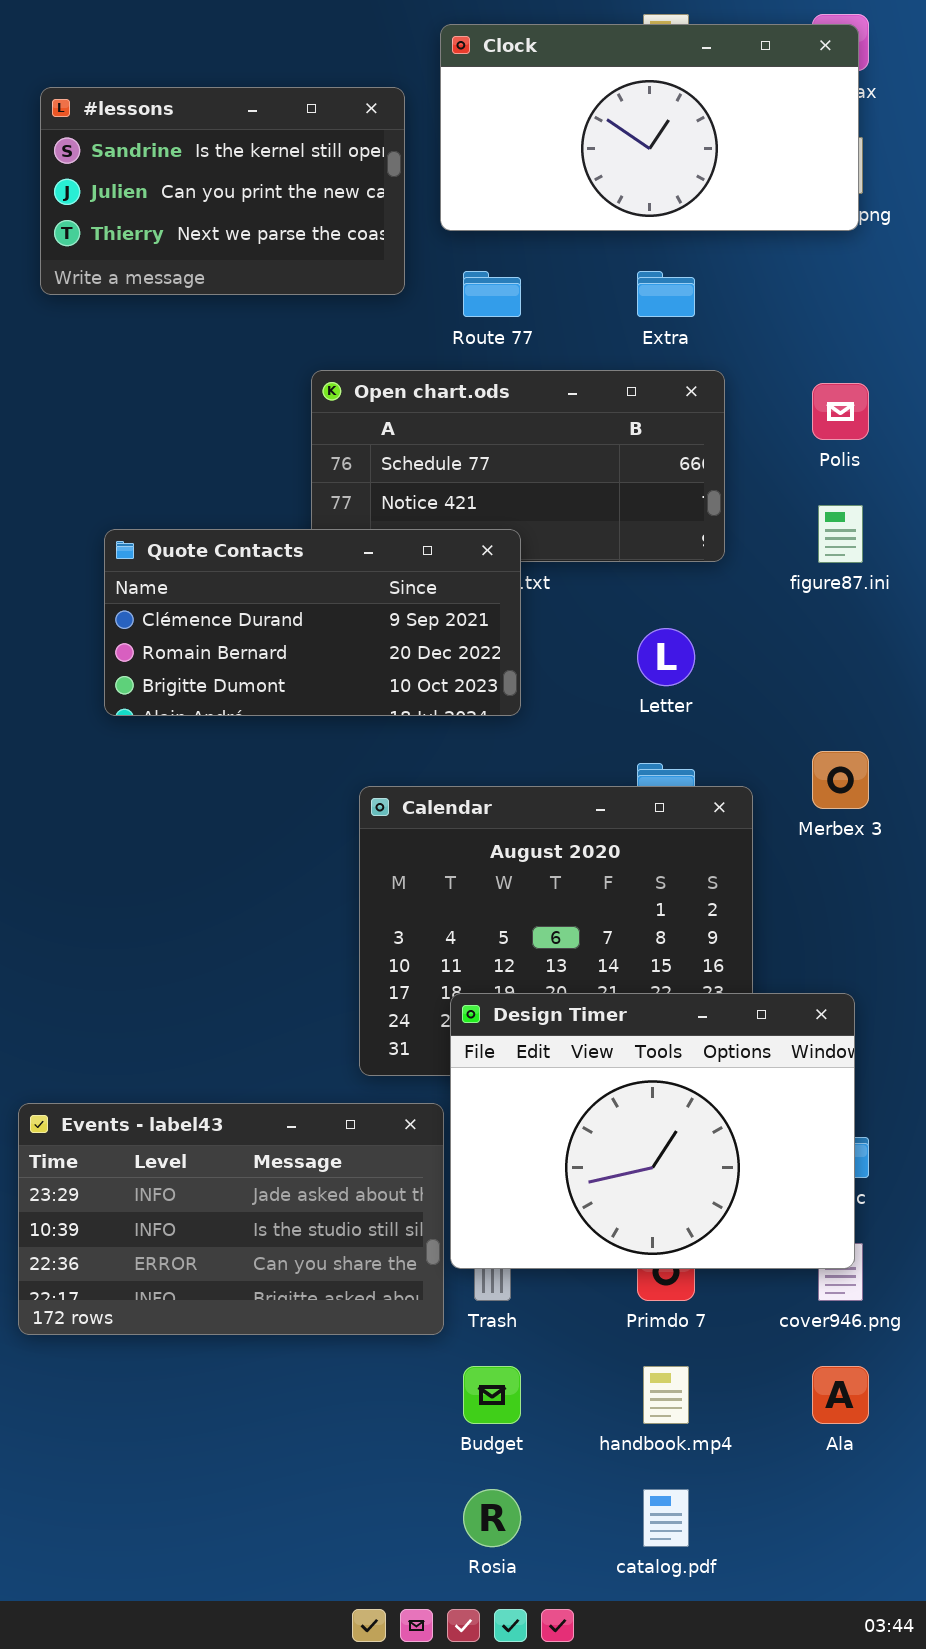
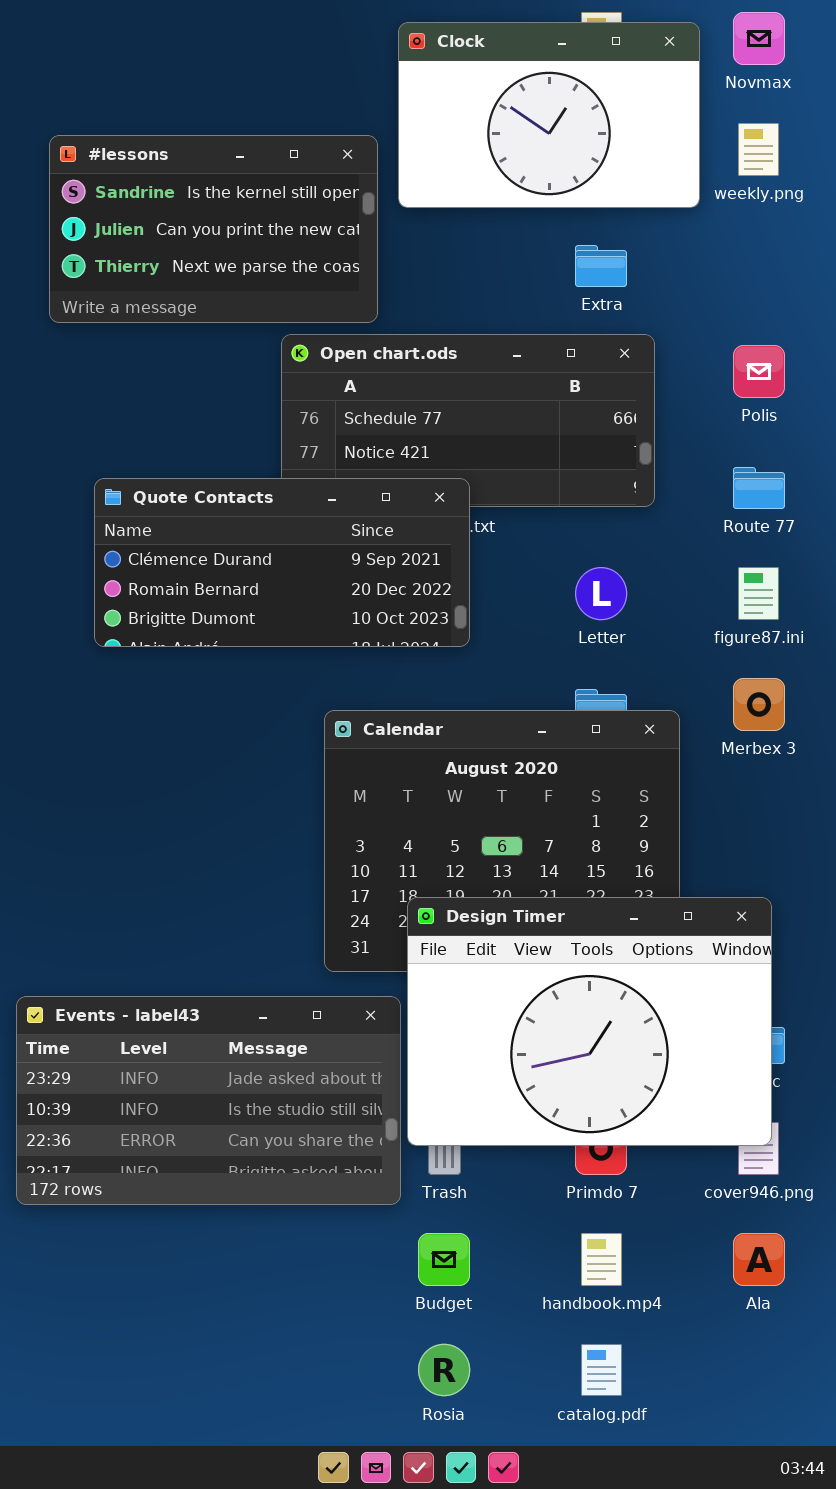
Clock: [440,24,859,231] -> [398,22,700,208], resized
#lessons: [40,87,405,295] -> [49,135,378,323], moved
Route 77: [463,271,521,317] -> [733,467,785,509], moved
figure87.ini: [818,505,863,563] -> [738,567,779,620], moved

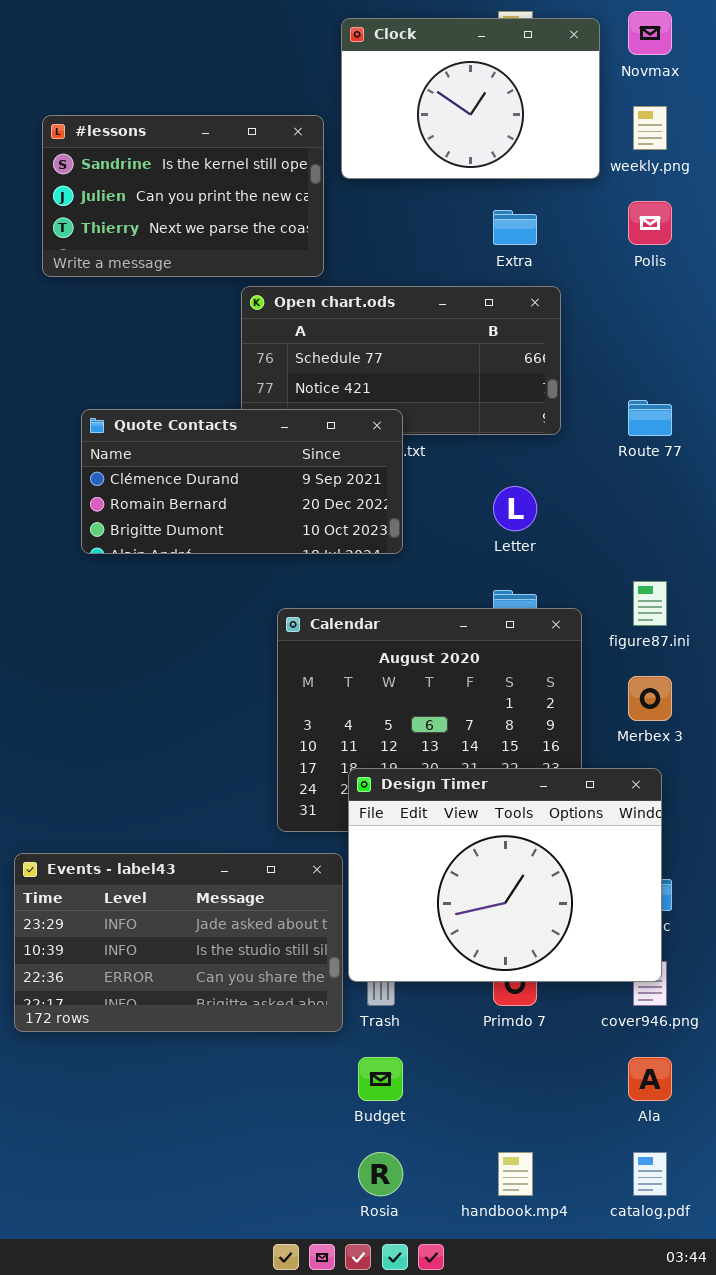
Polis: [733,345,785,398] -> [628,201,672,245], moved
figure87.ini: [738,567,779,620] -> [633,581,667,626], moved
Merbex 3: [733,678,785,731] -> [628,676,672,721], moved
handbook.mp4: [581,1233,622,1286] -> [498,1152,533,1196], moved
catalog.pdf: [581,1344,622,1396] -> [633,1152,667,1196], moved

